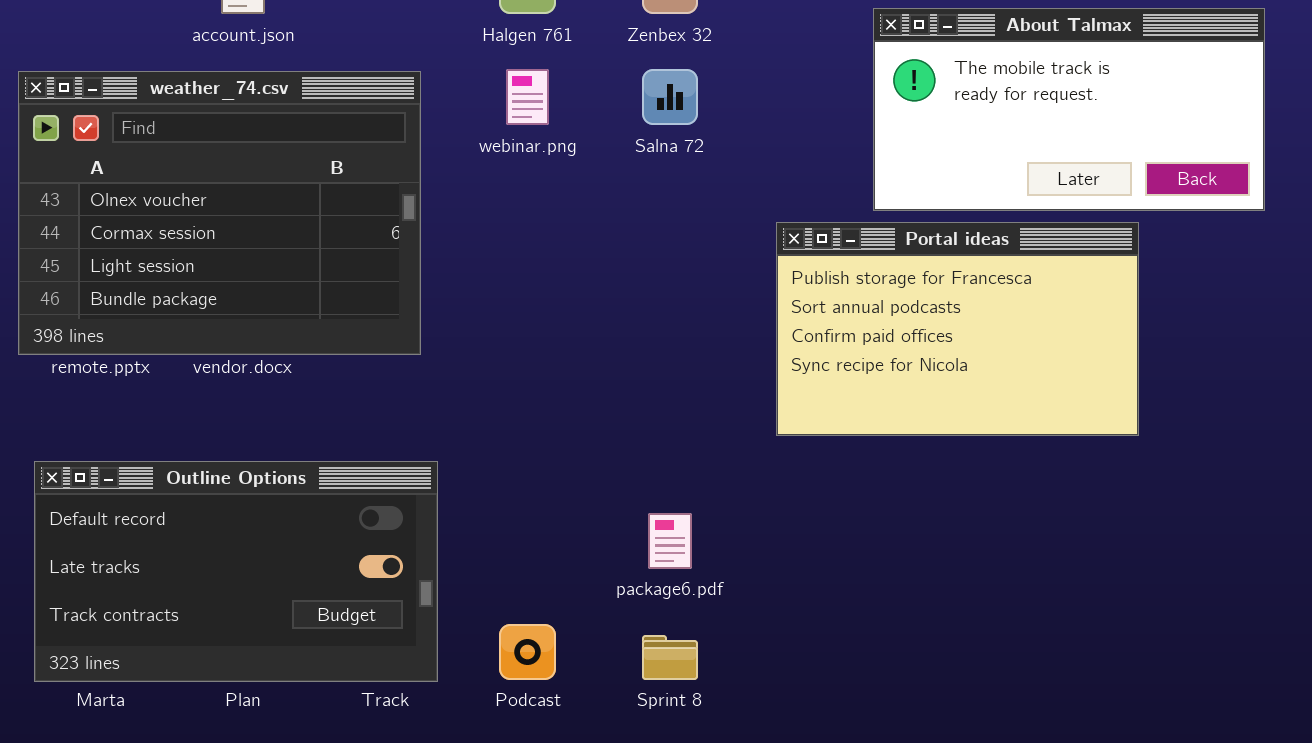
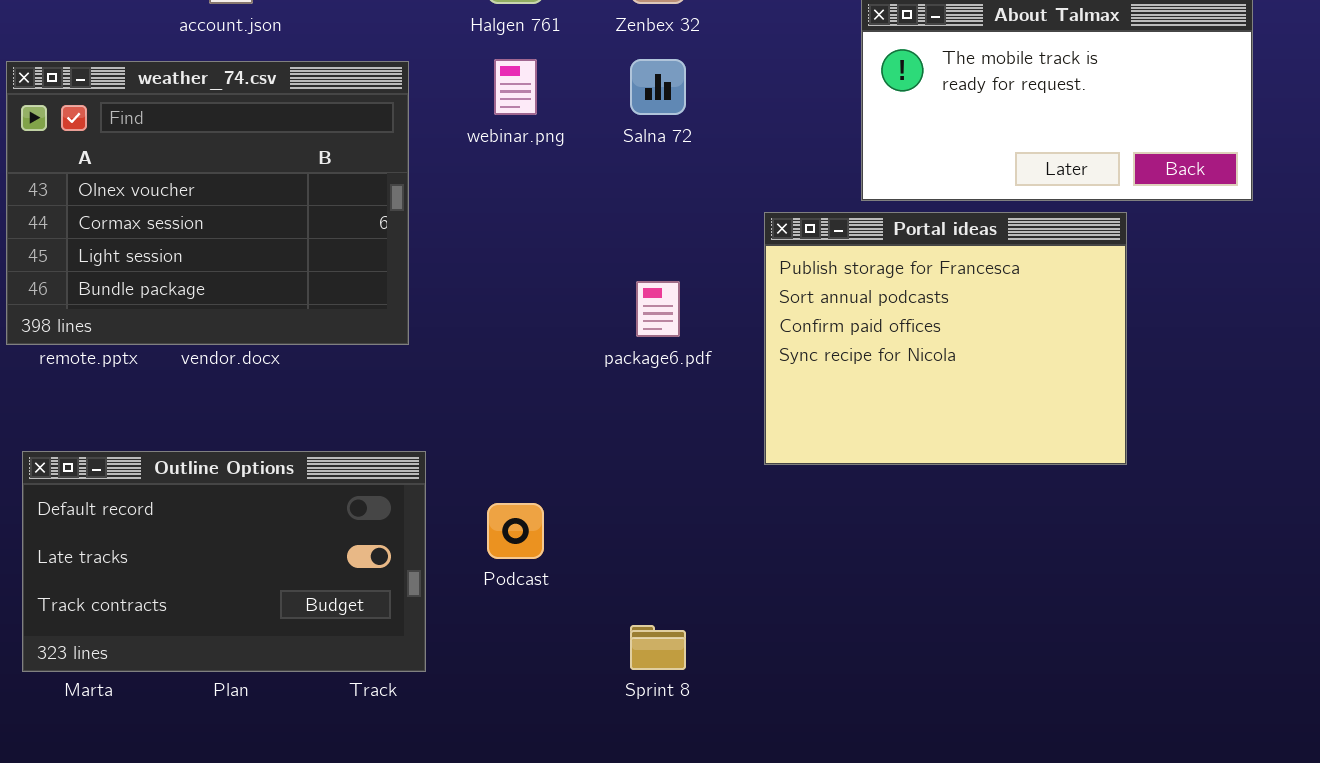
Portal ideas: [776,222,1139,436] -> [764,212,1127,465], resized
package6.pdf: [648,513,692,569] -> [636,281,680,337], moved
Podcast: [499,624,556,680] -> [487,503,544,559], moved

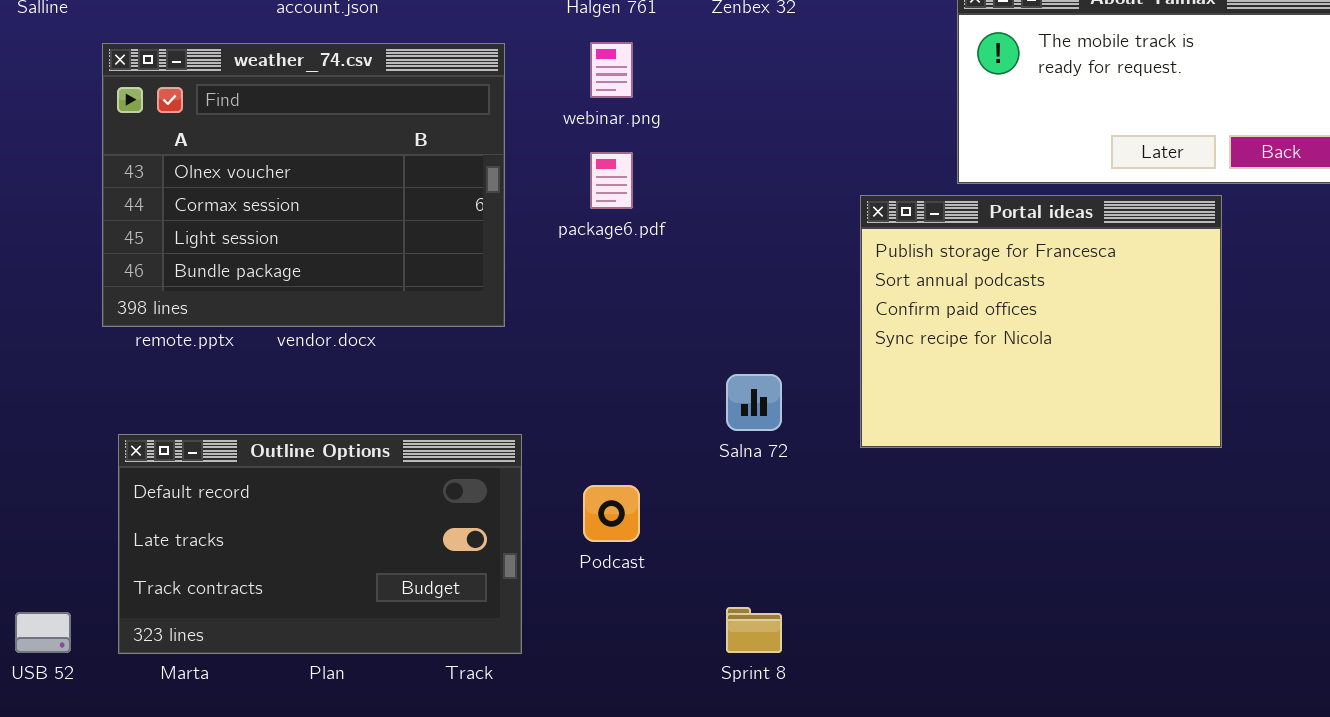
Salna 72: [630,59,686,115] -> [726,374,782,431], moved
package6.pdf: [636,281,680,337] -> [590,152,633,209], moved

